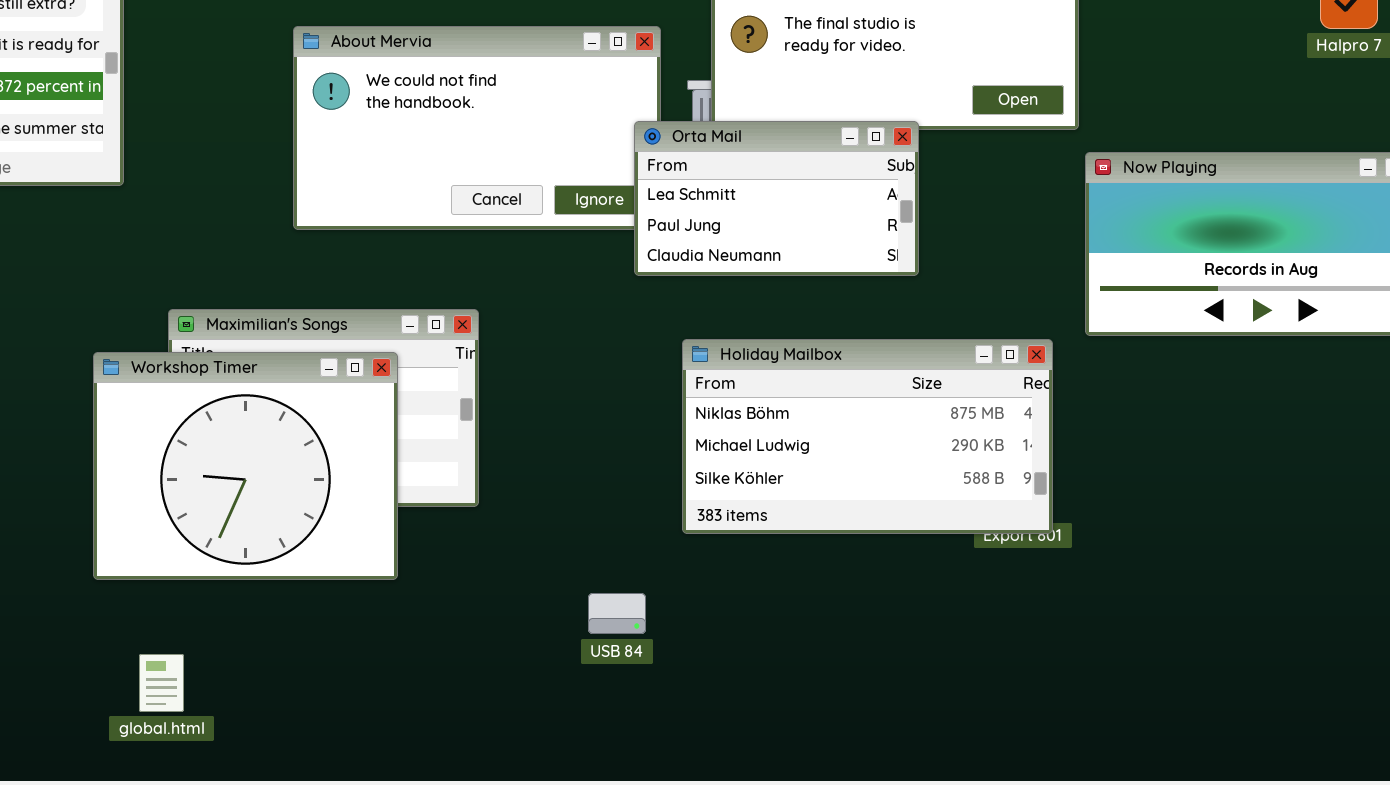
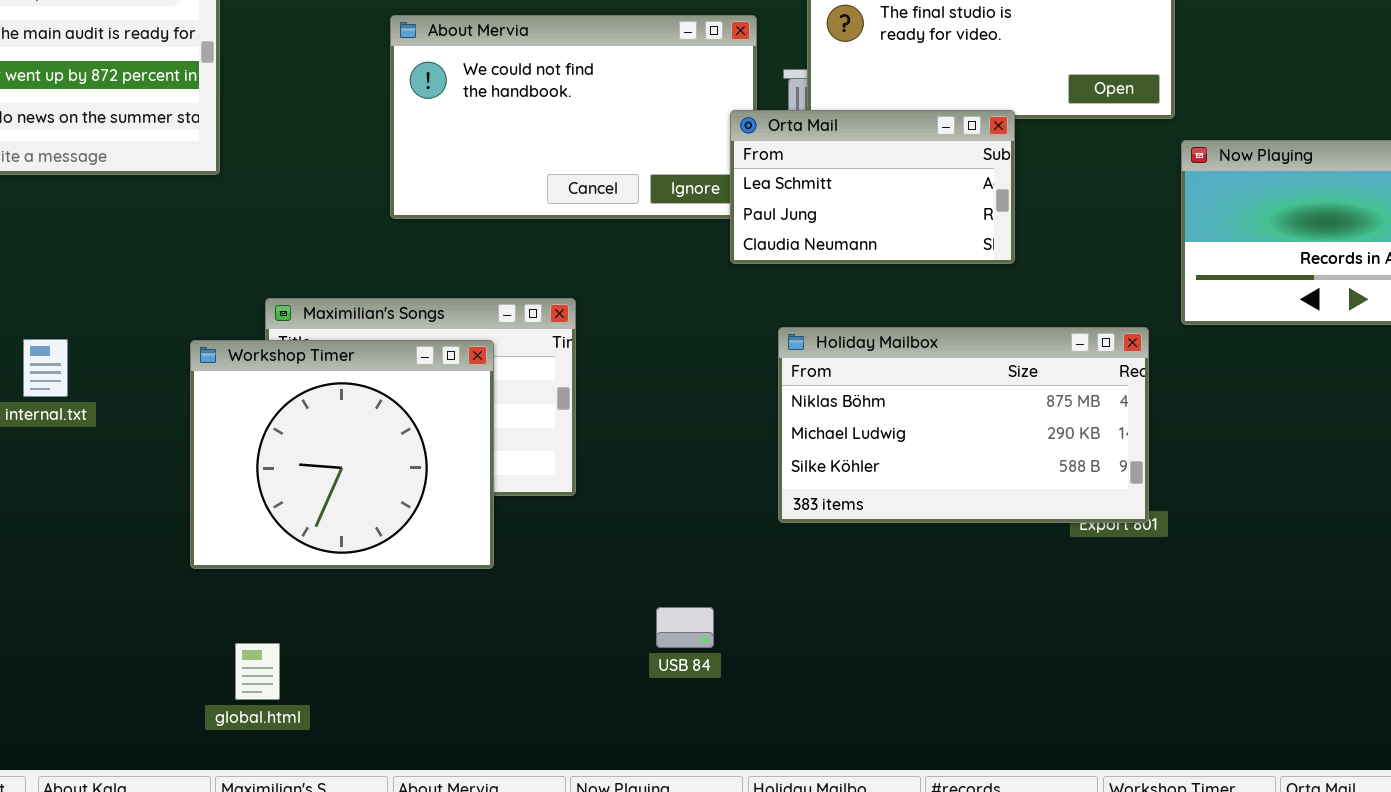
USB 84: [588,593,646,634] -> [656,607,714,648], moved

